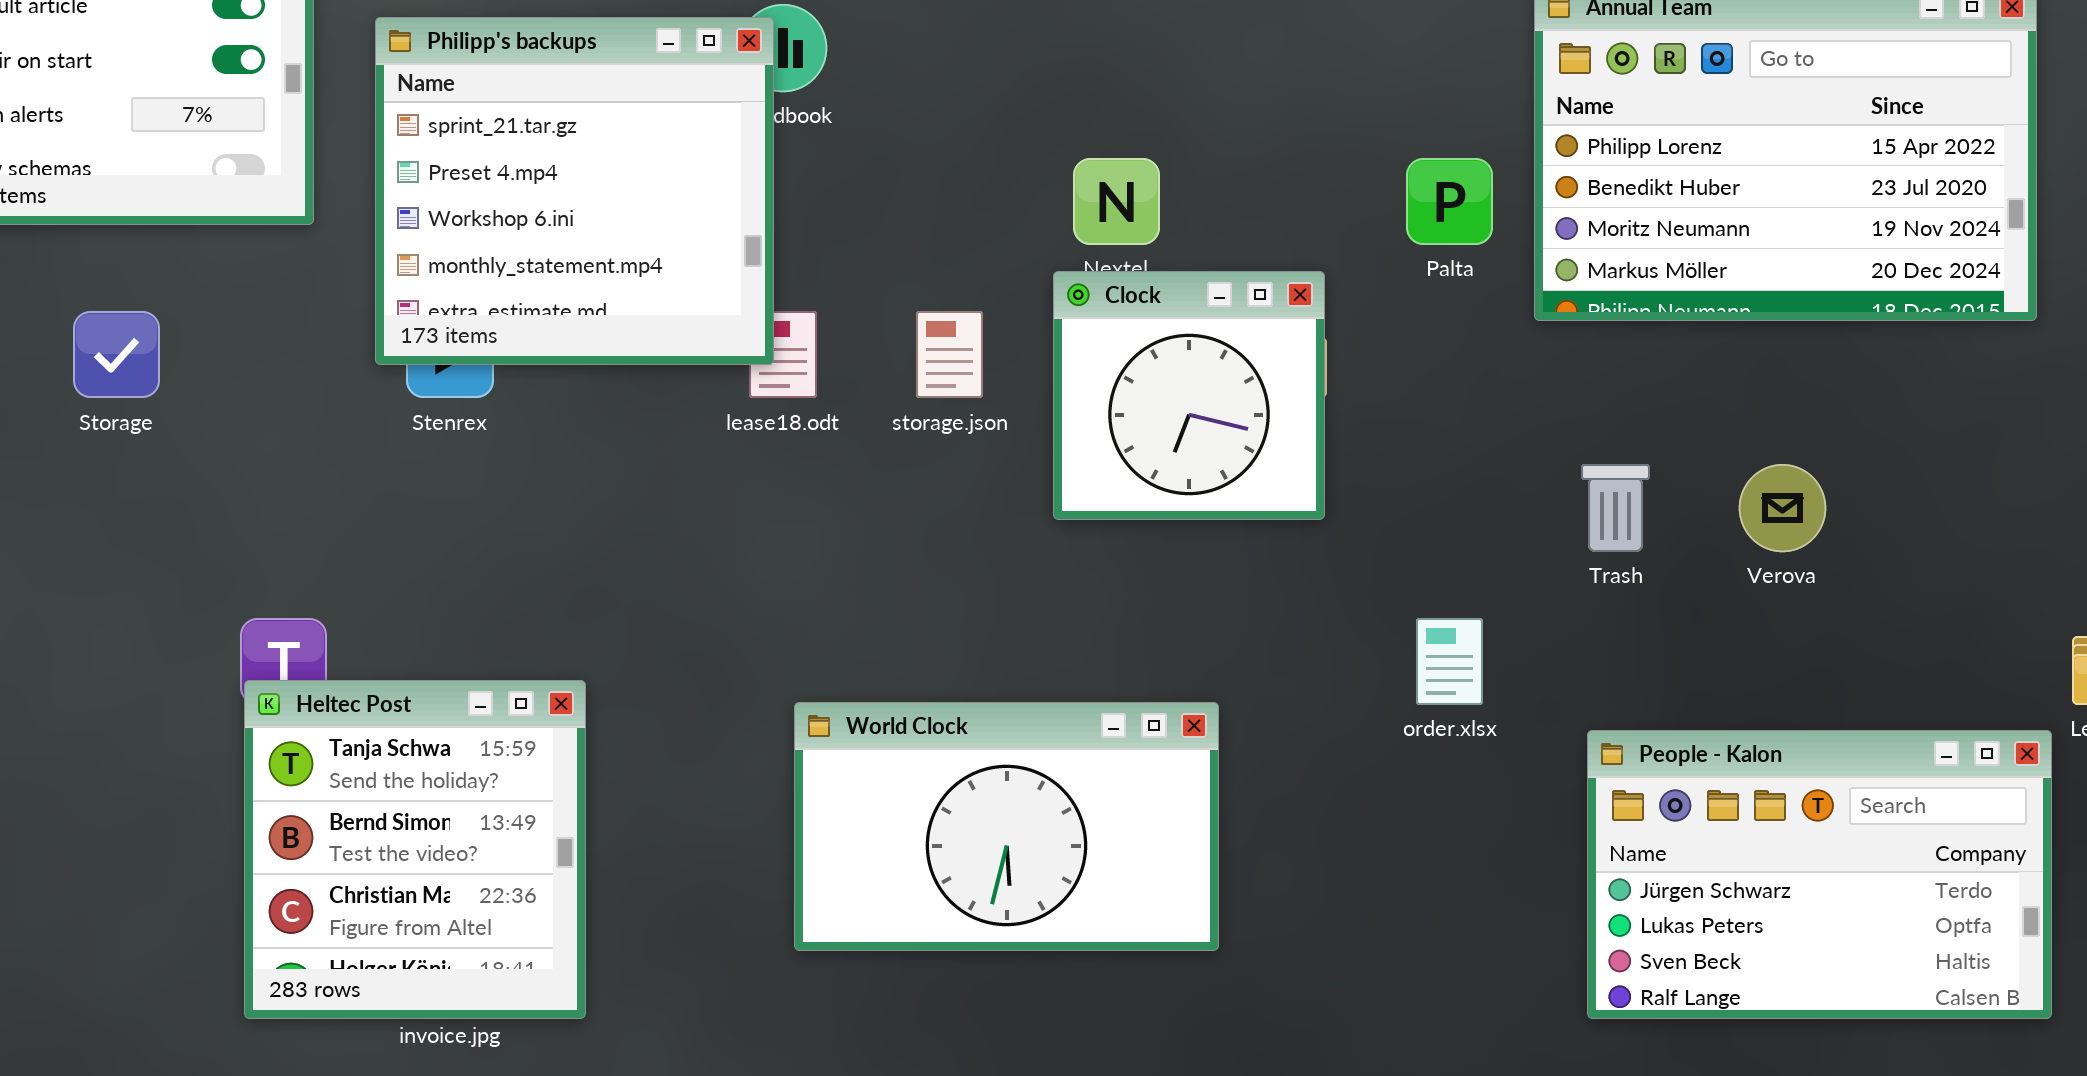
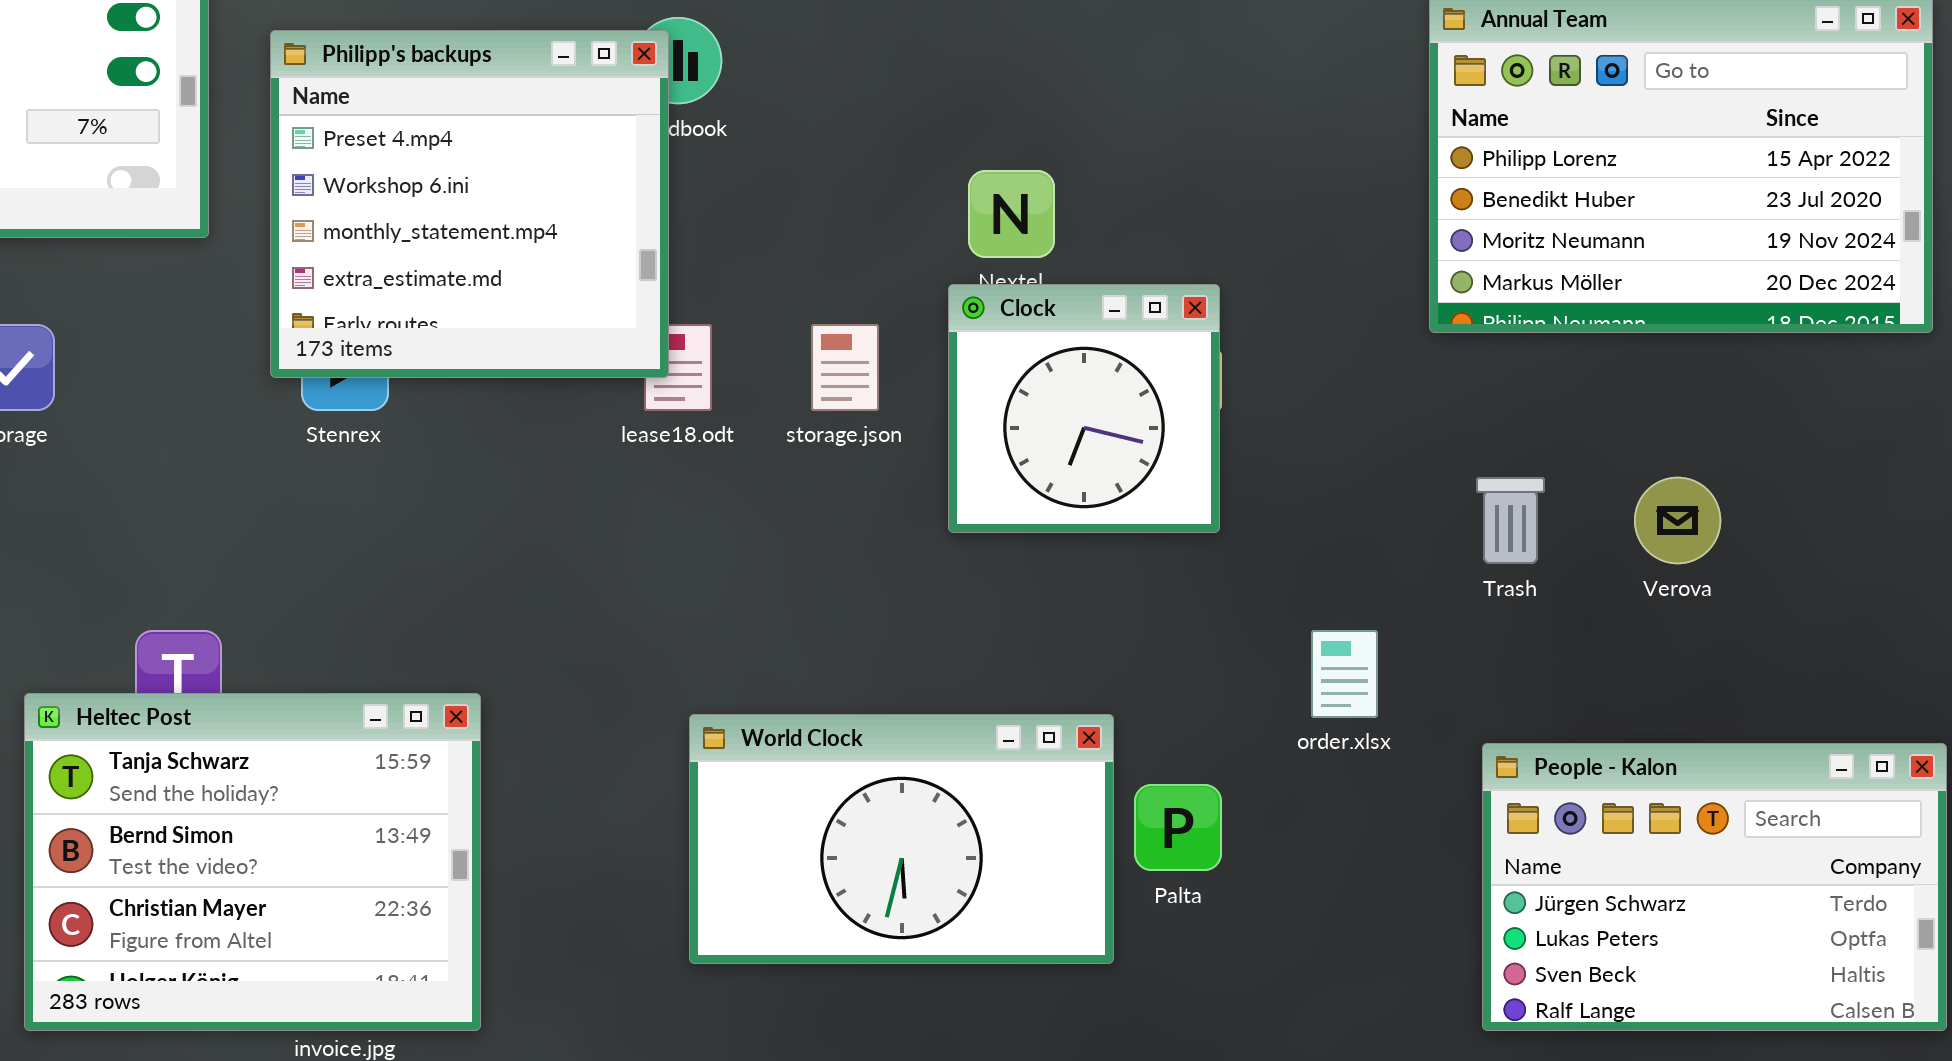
Philipp's backups: [375,17,774,365] -> [270,30,669,378], scrolled down 1 row
Palta: [1406,158,1493,245] -> [1134,784,1222,871], moved
Heltec Post: [244,680,586,1019] -> [24,693,481,1031], resized

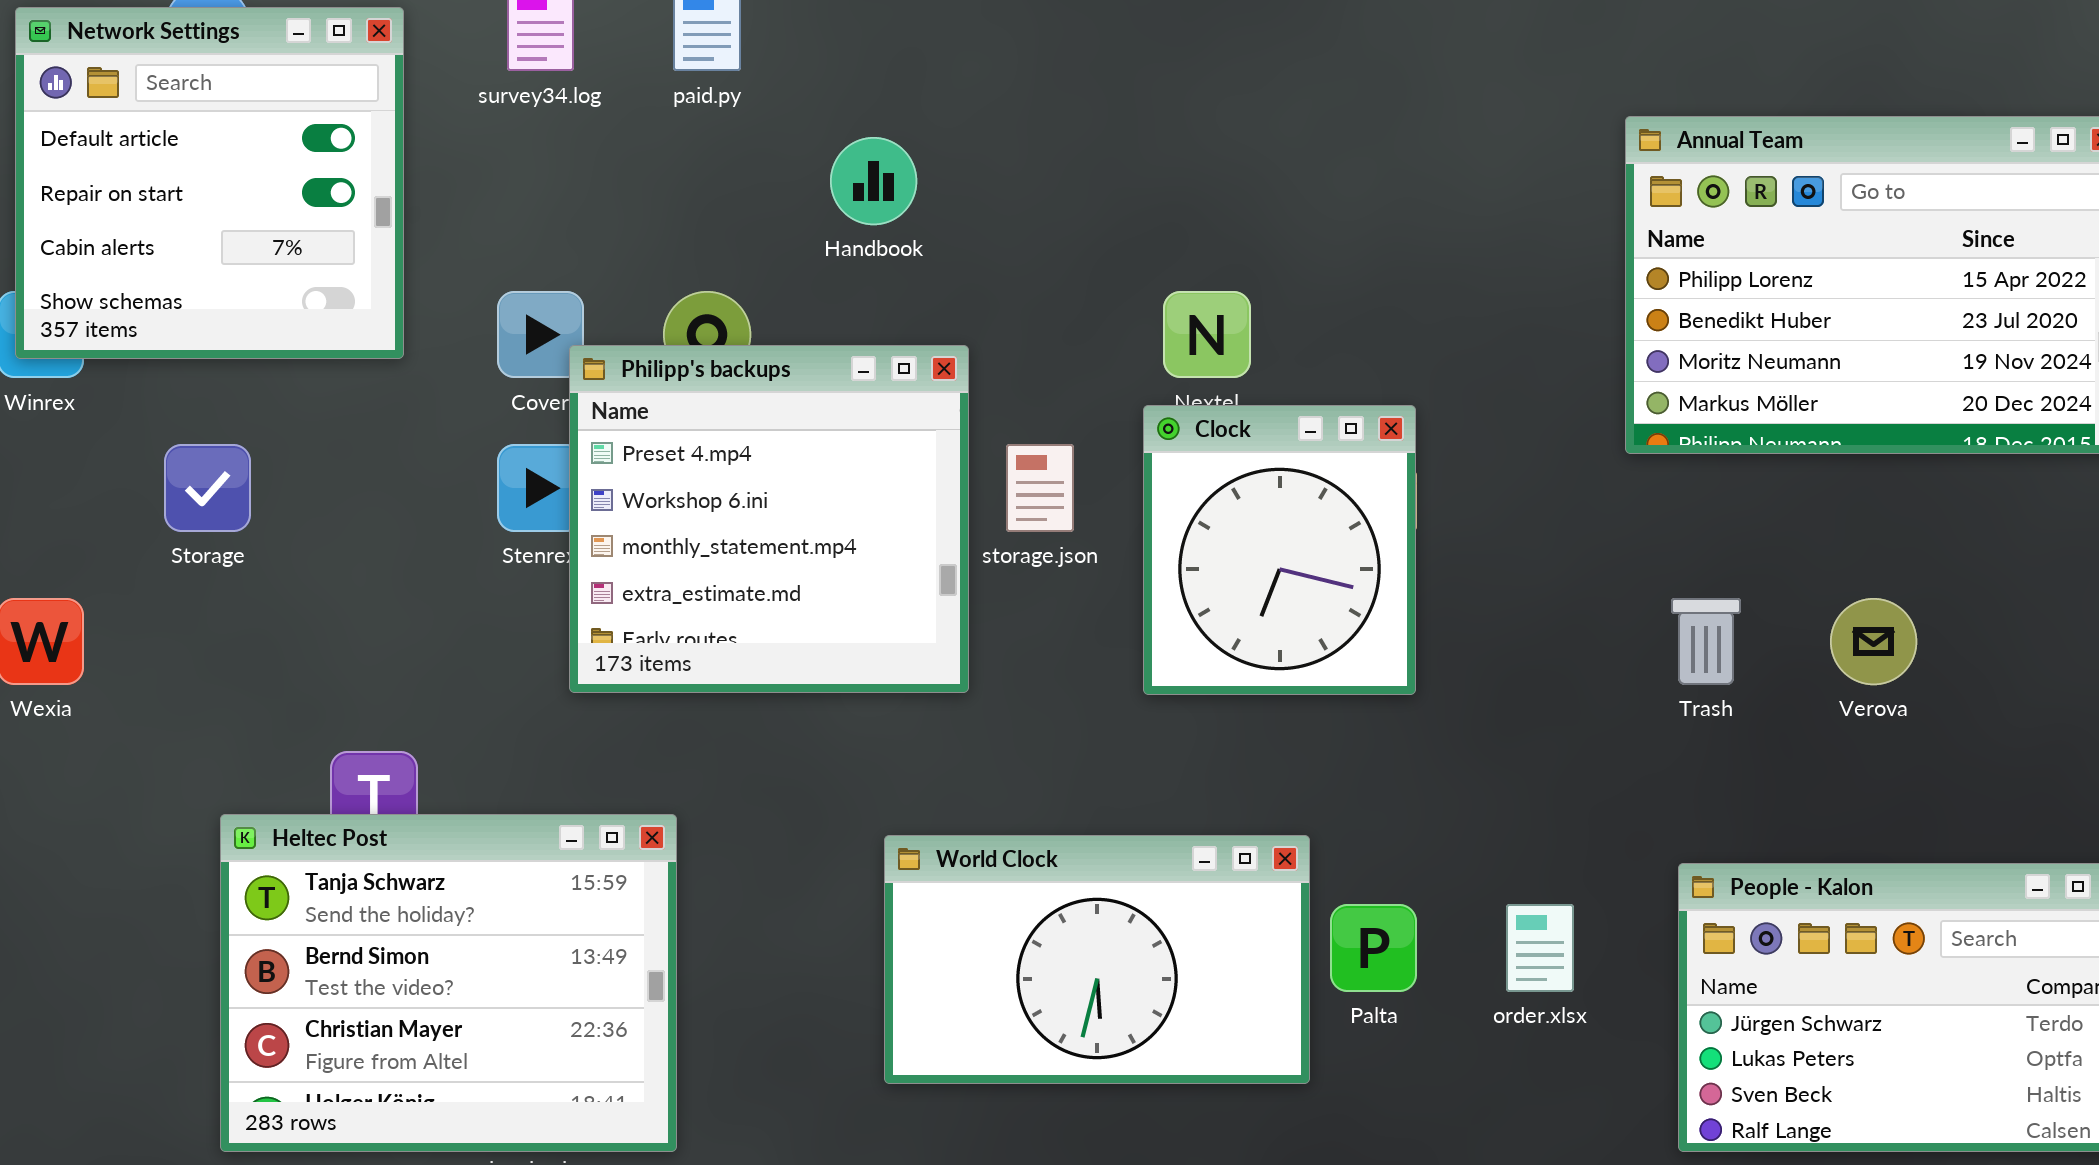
Philipp's backups: [270,30,669,378] -> [569,345,969,693], moved
Clock: [948,284,1220,533] -> [1143,405,1416,695], resized
order.xlsx: [1311,630,1378,718] -> [1506,904,1574,992], moved

